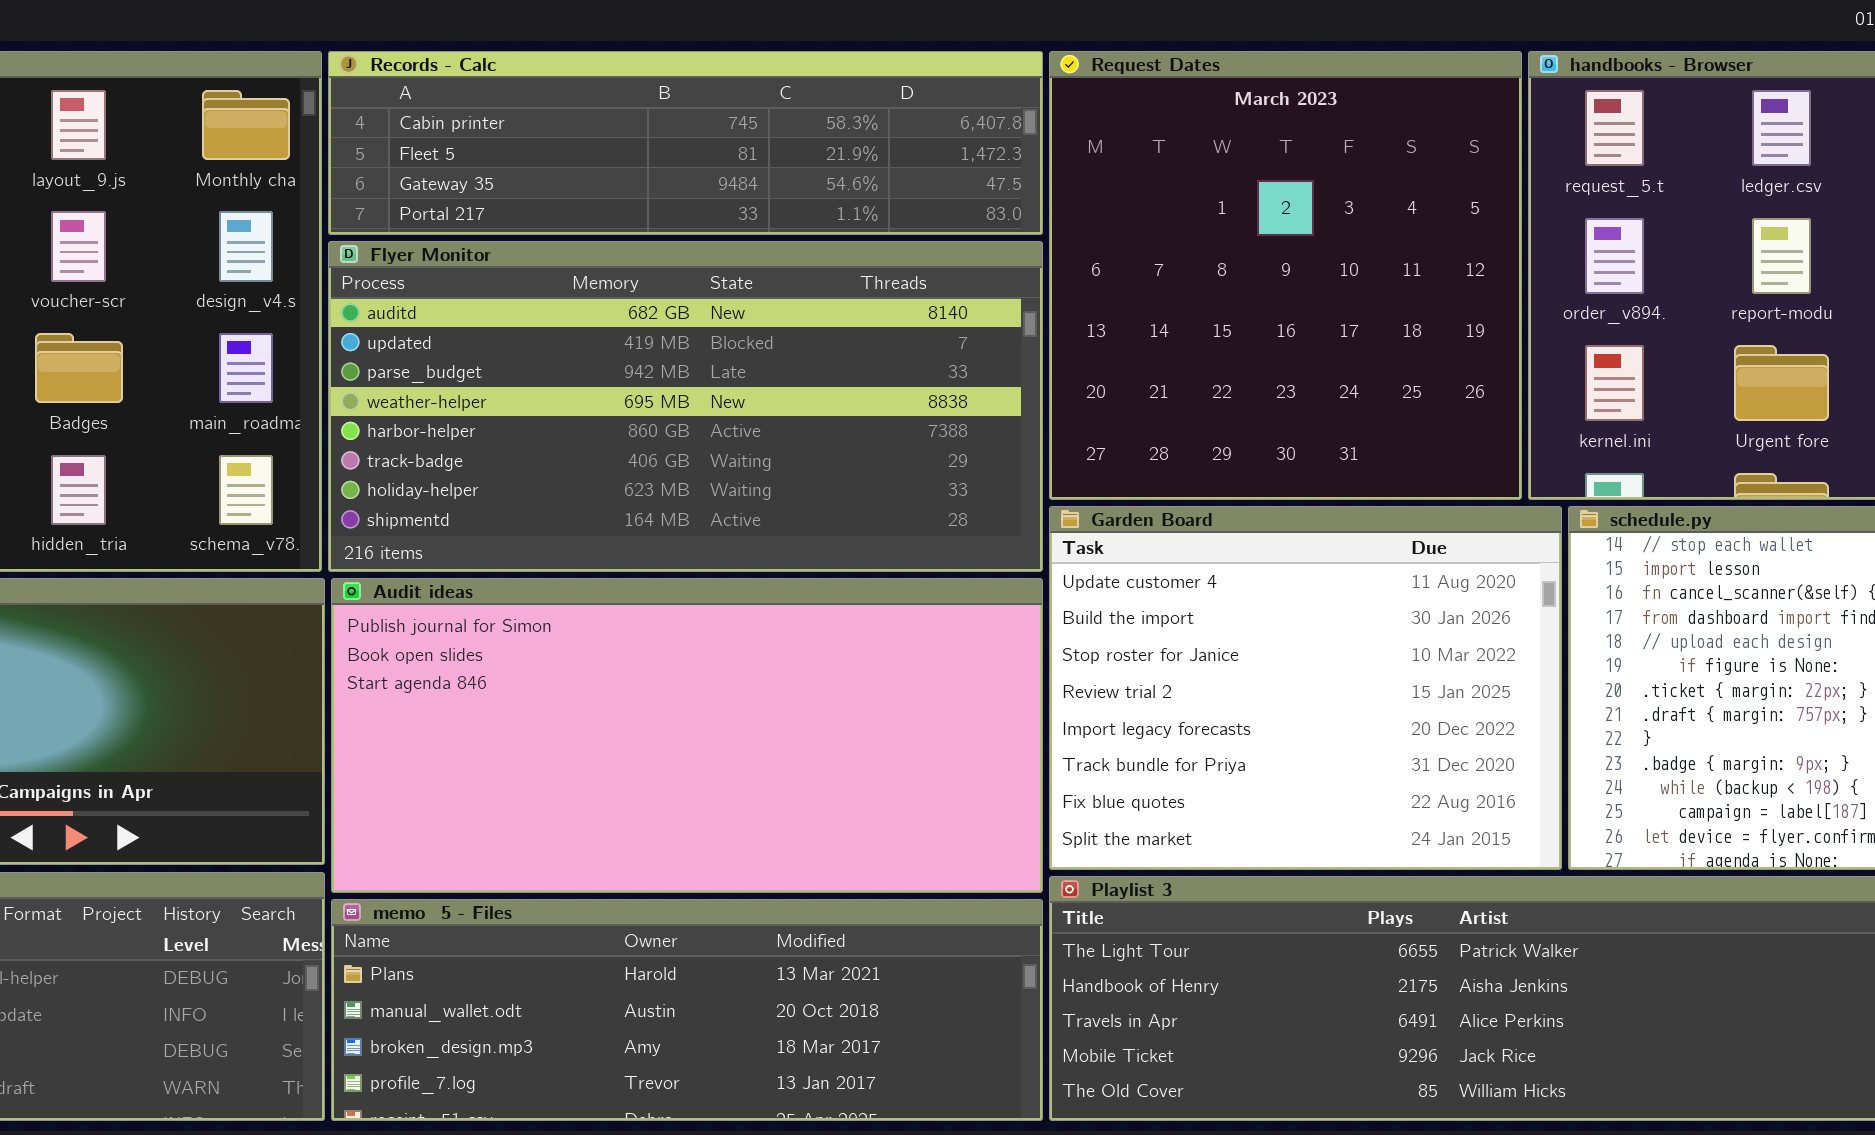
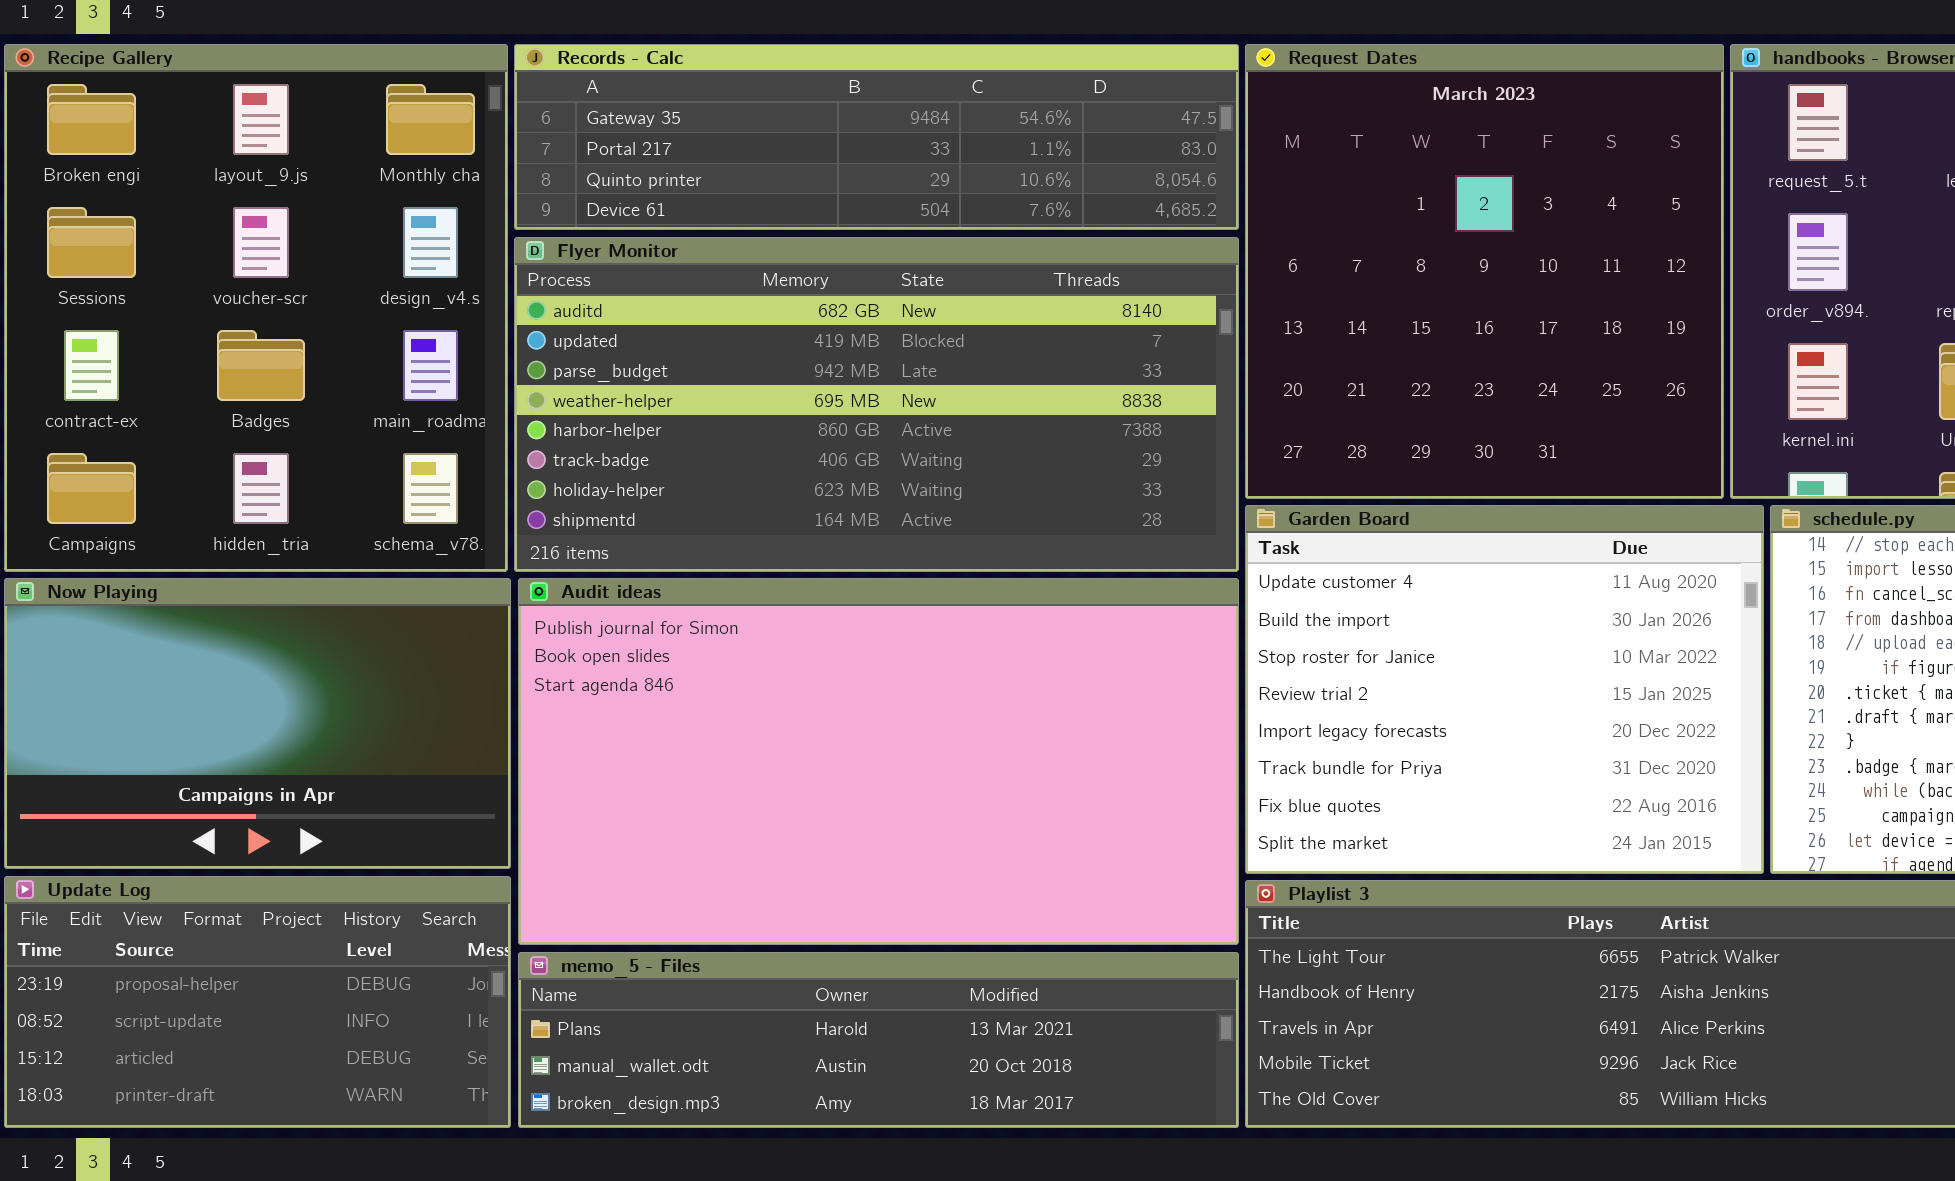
Records - Calc: [328,51,1043,235] -> [514,44,1239,230], scrolled down 2 rows
Audit ideas: [331,578,1043,893] -> [518,578,1239,945], resized
memo_5 - Files: [331,899,1043,1121] -> [518,952,1239,1128], resized

